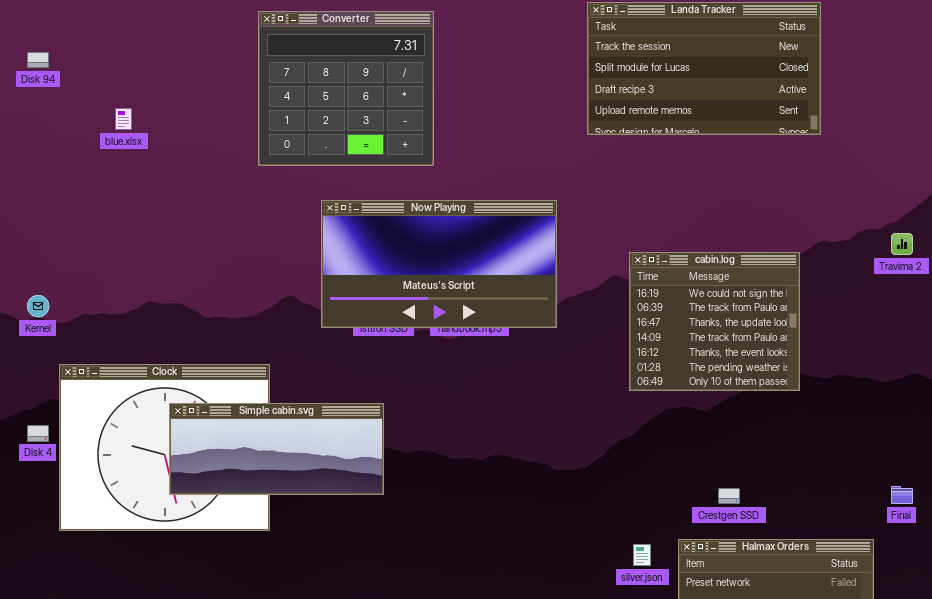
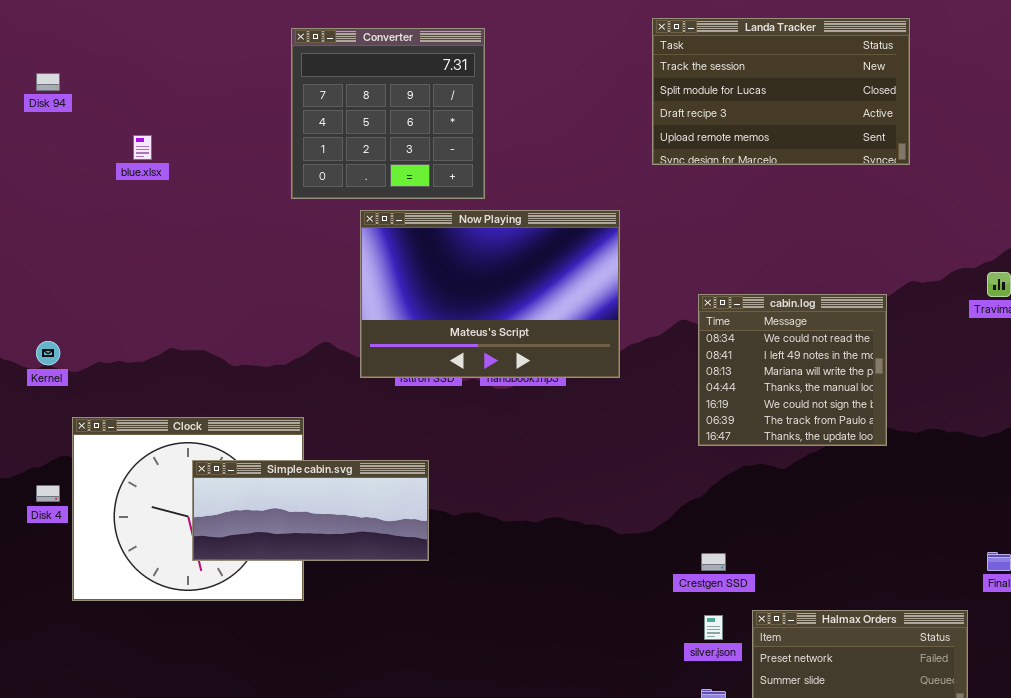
Now Playing: [321,200,557,328] -> [360,210,620,378], resized
cabin.log: [629,252,800,391] -> [698,294,887,446], scrolled up 4 rows
Crestgen SSD: [718,488,740,504] -> [701,553,726,571], moved

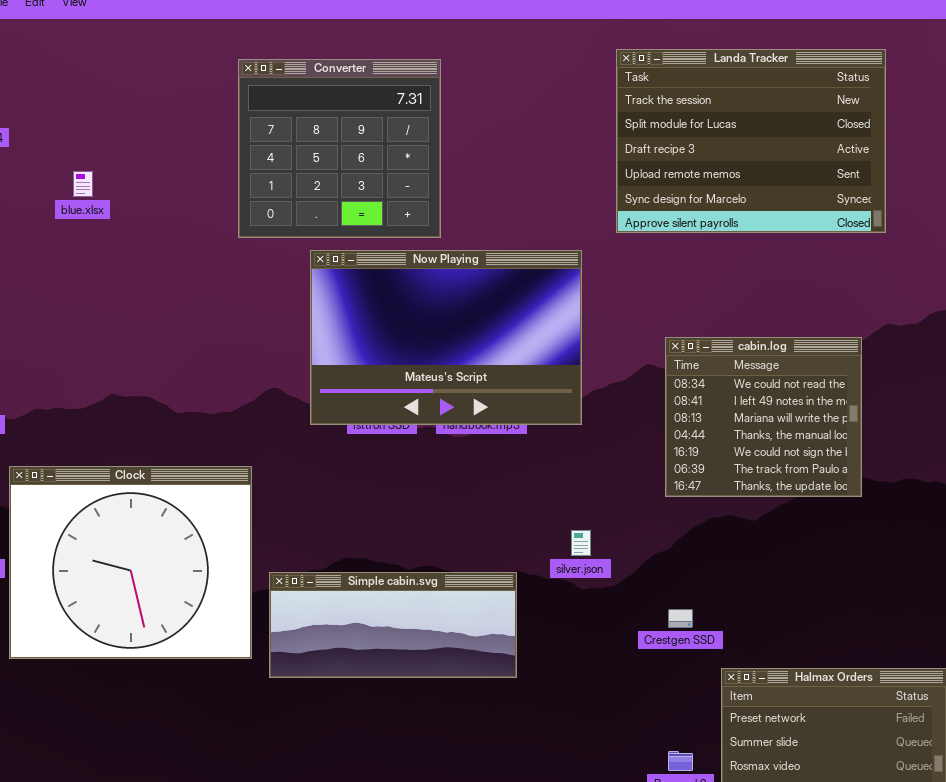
Landa Tracker: [652,18,910,165] -> [616,49,886,233], resized
Simple cabin.svg: [192,460,429,561] -> [269,572,517,678], moved
silver.json: [704,615,723,640] -> [571,530,591,556], moved

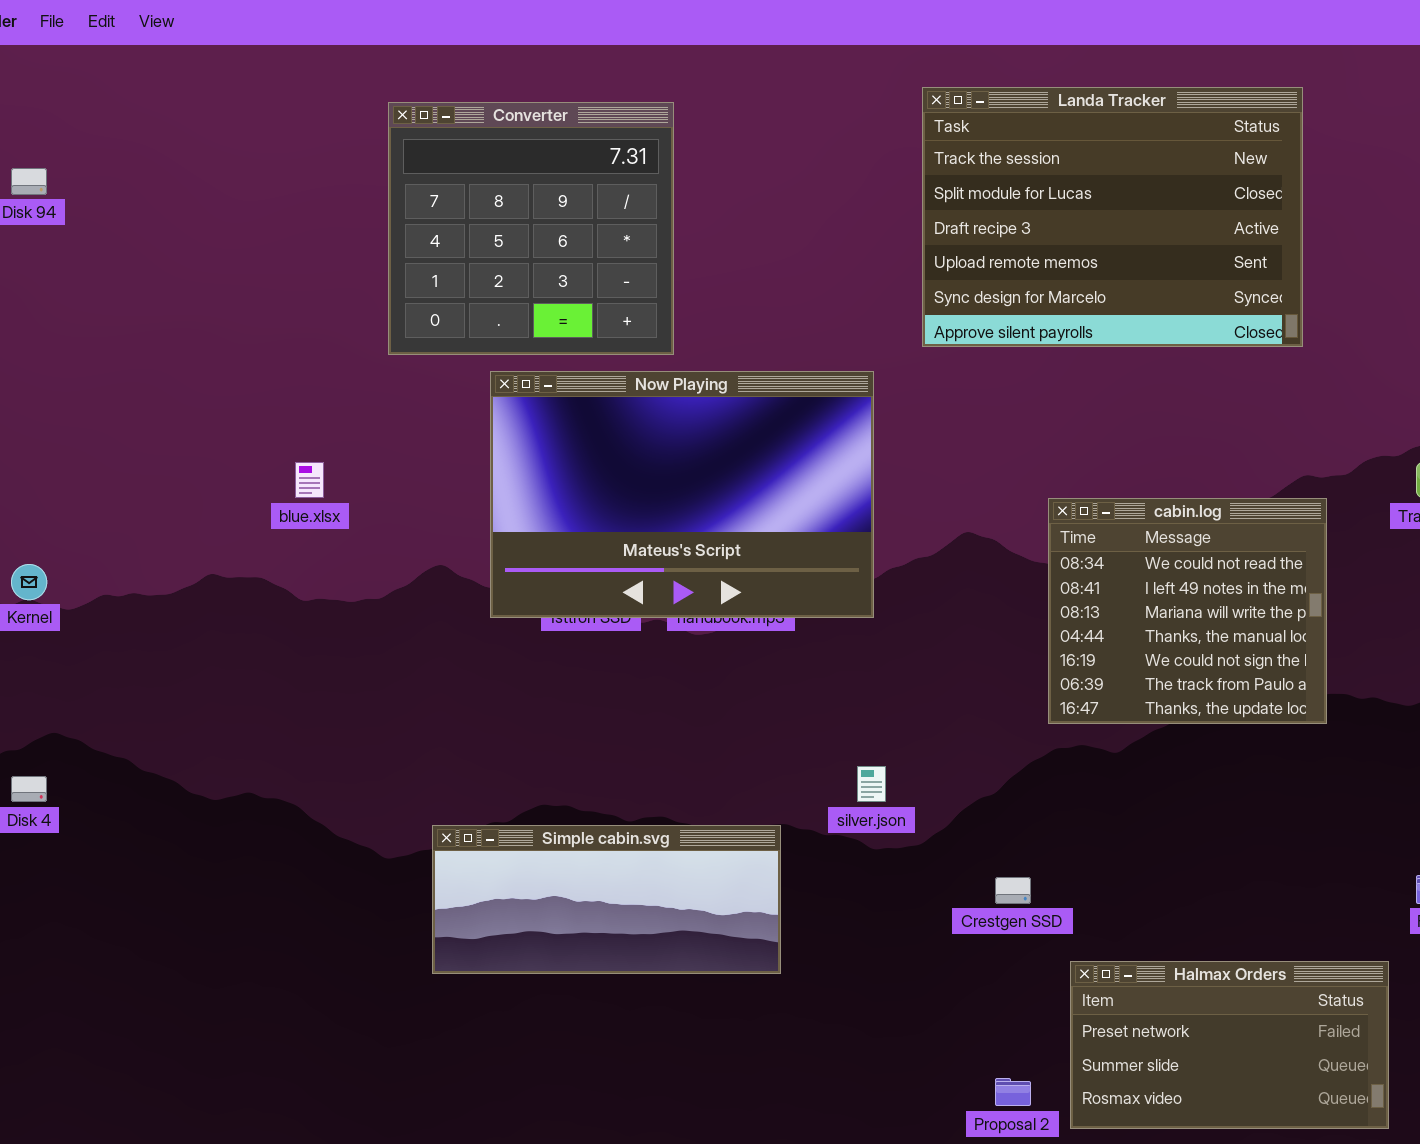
blue.xlsx: [73,171,93,197] -> [295,462,324,498], moved
cabin.log: [665,337,862,497] -> [1048,498,1327,724], moved
Clock: [9,466,252,659] -> none, closed

